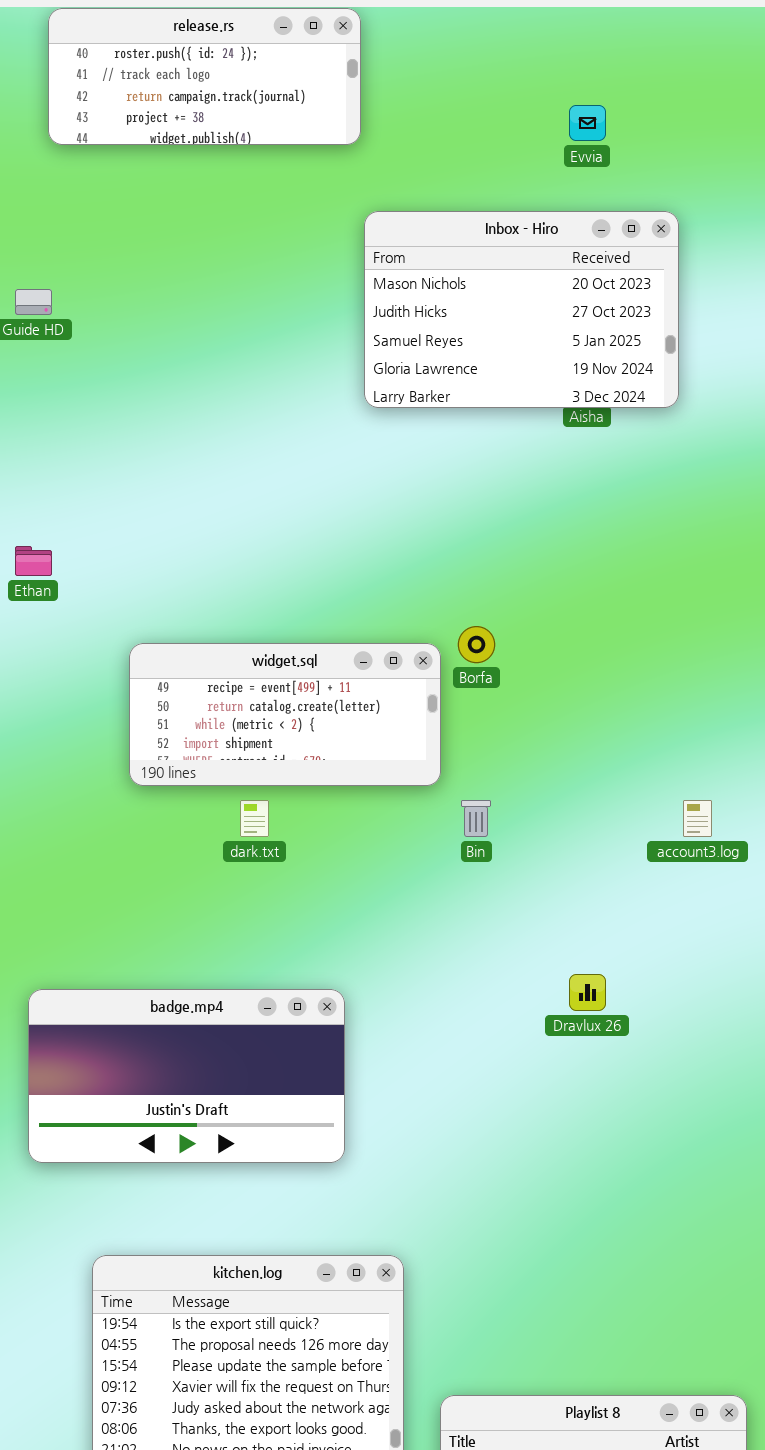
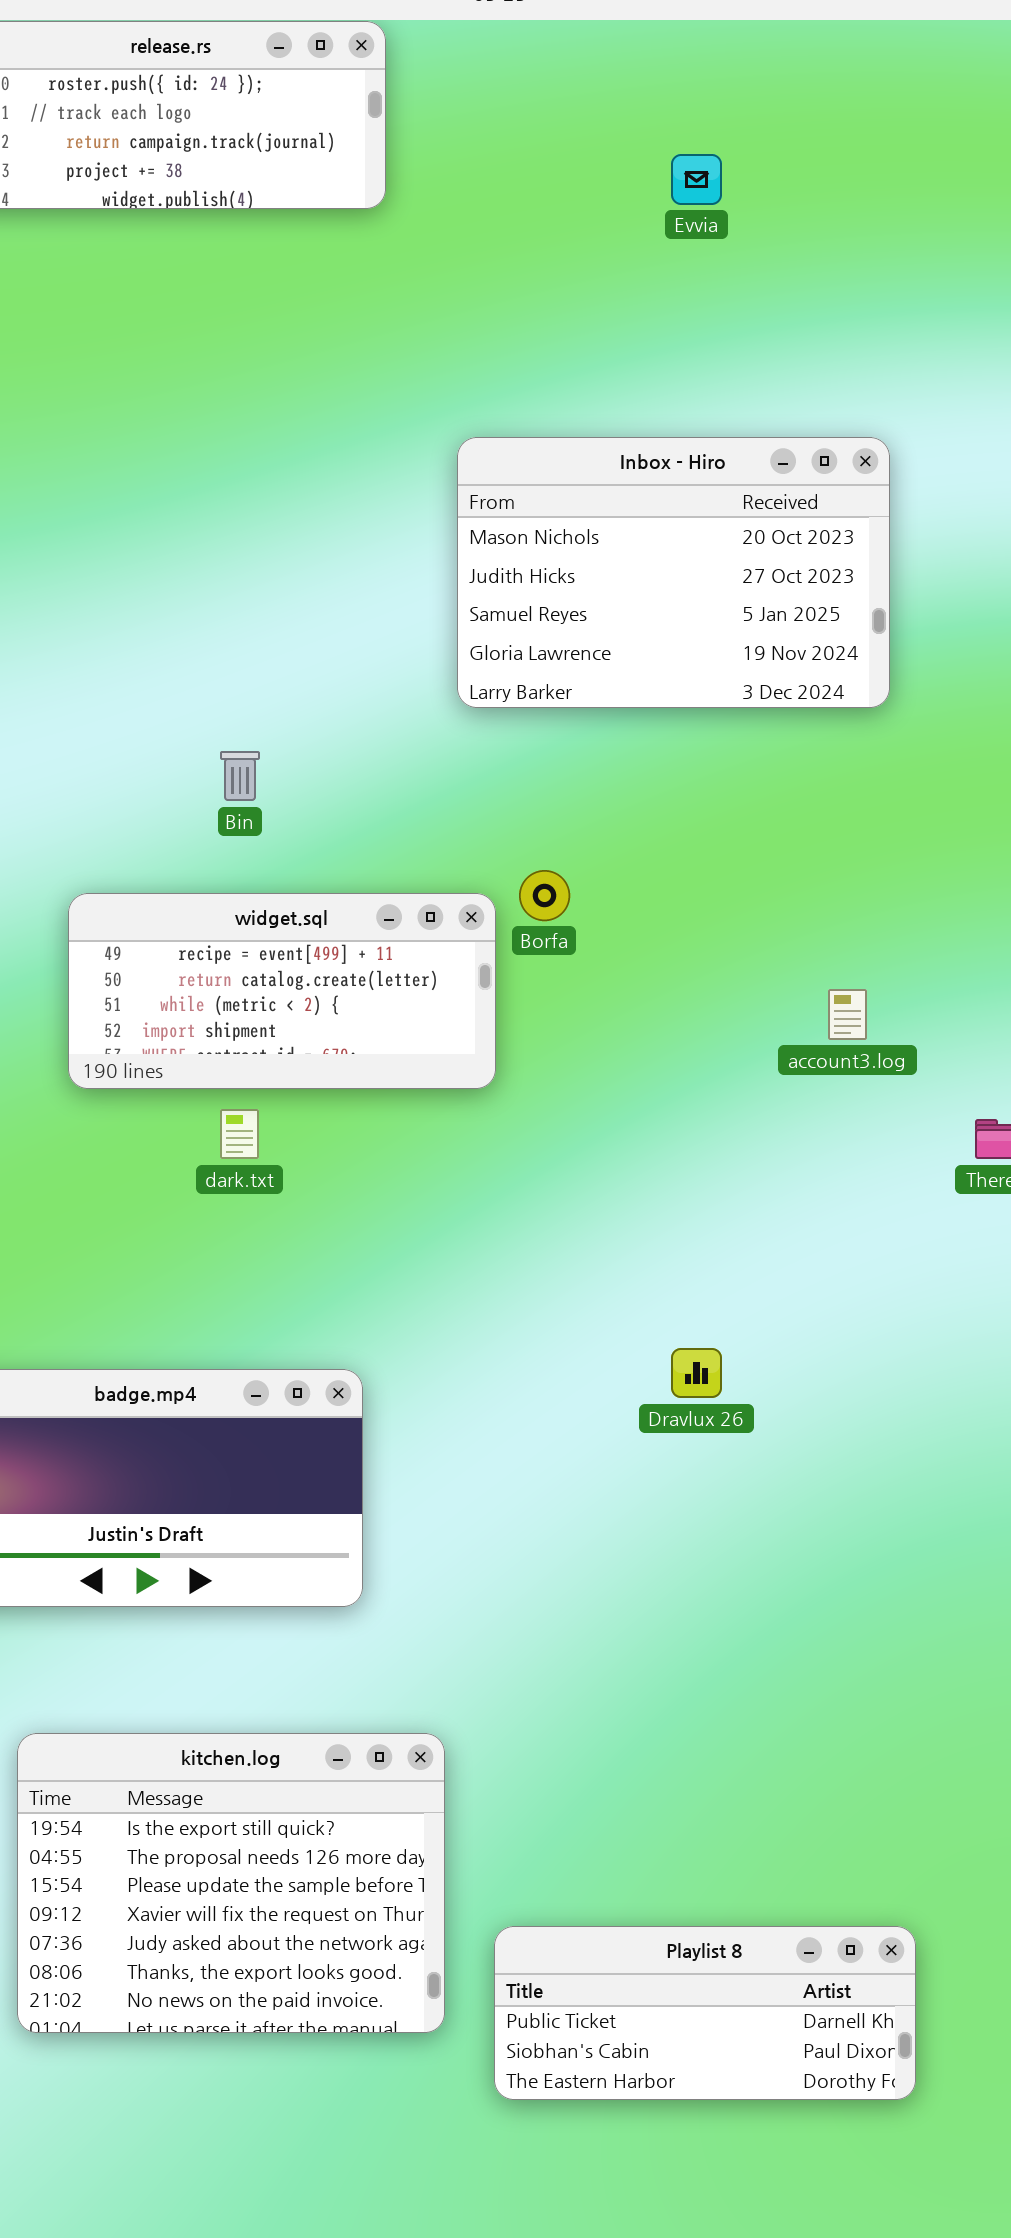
Inbox - Hiro: [364,211,679,408] -> [457,437,890,708], moved
Bin: [461,800,491,837] -> [220,751,260,801], moved
account3.log: [683,800,712,837] -> [828,989,867,1040], moved

